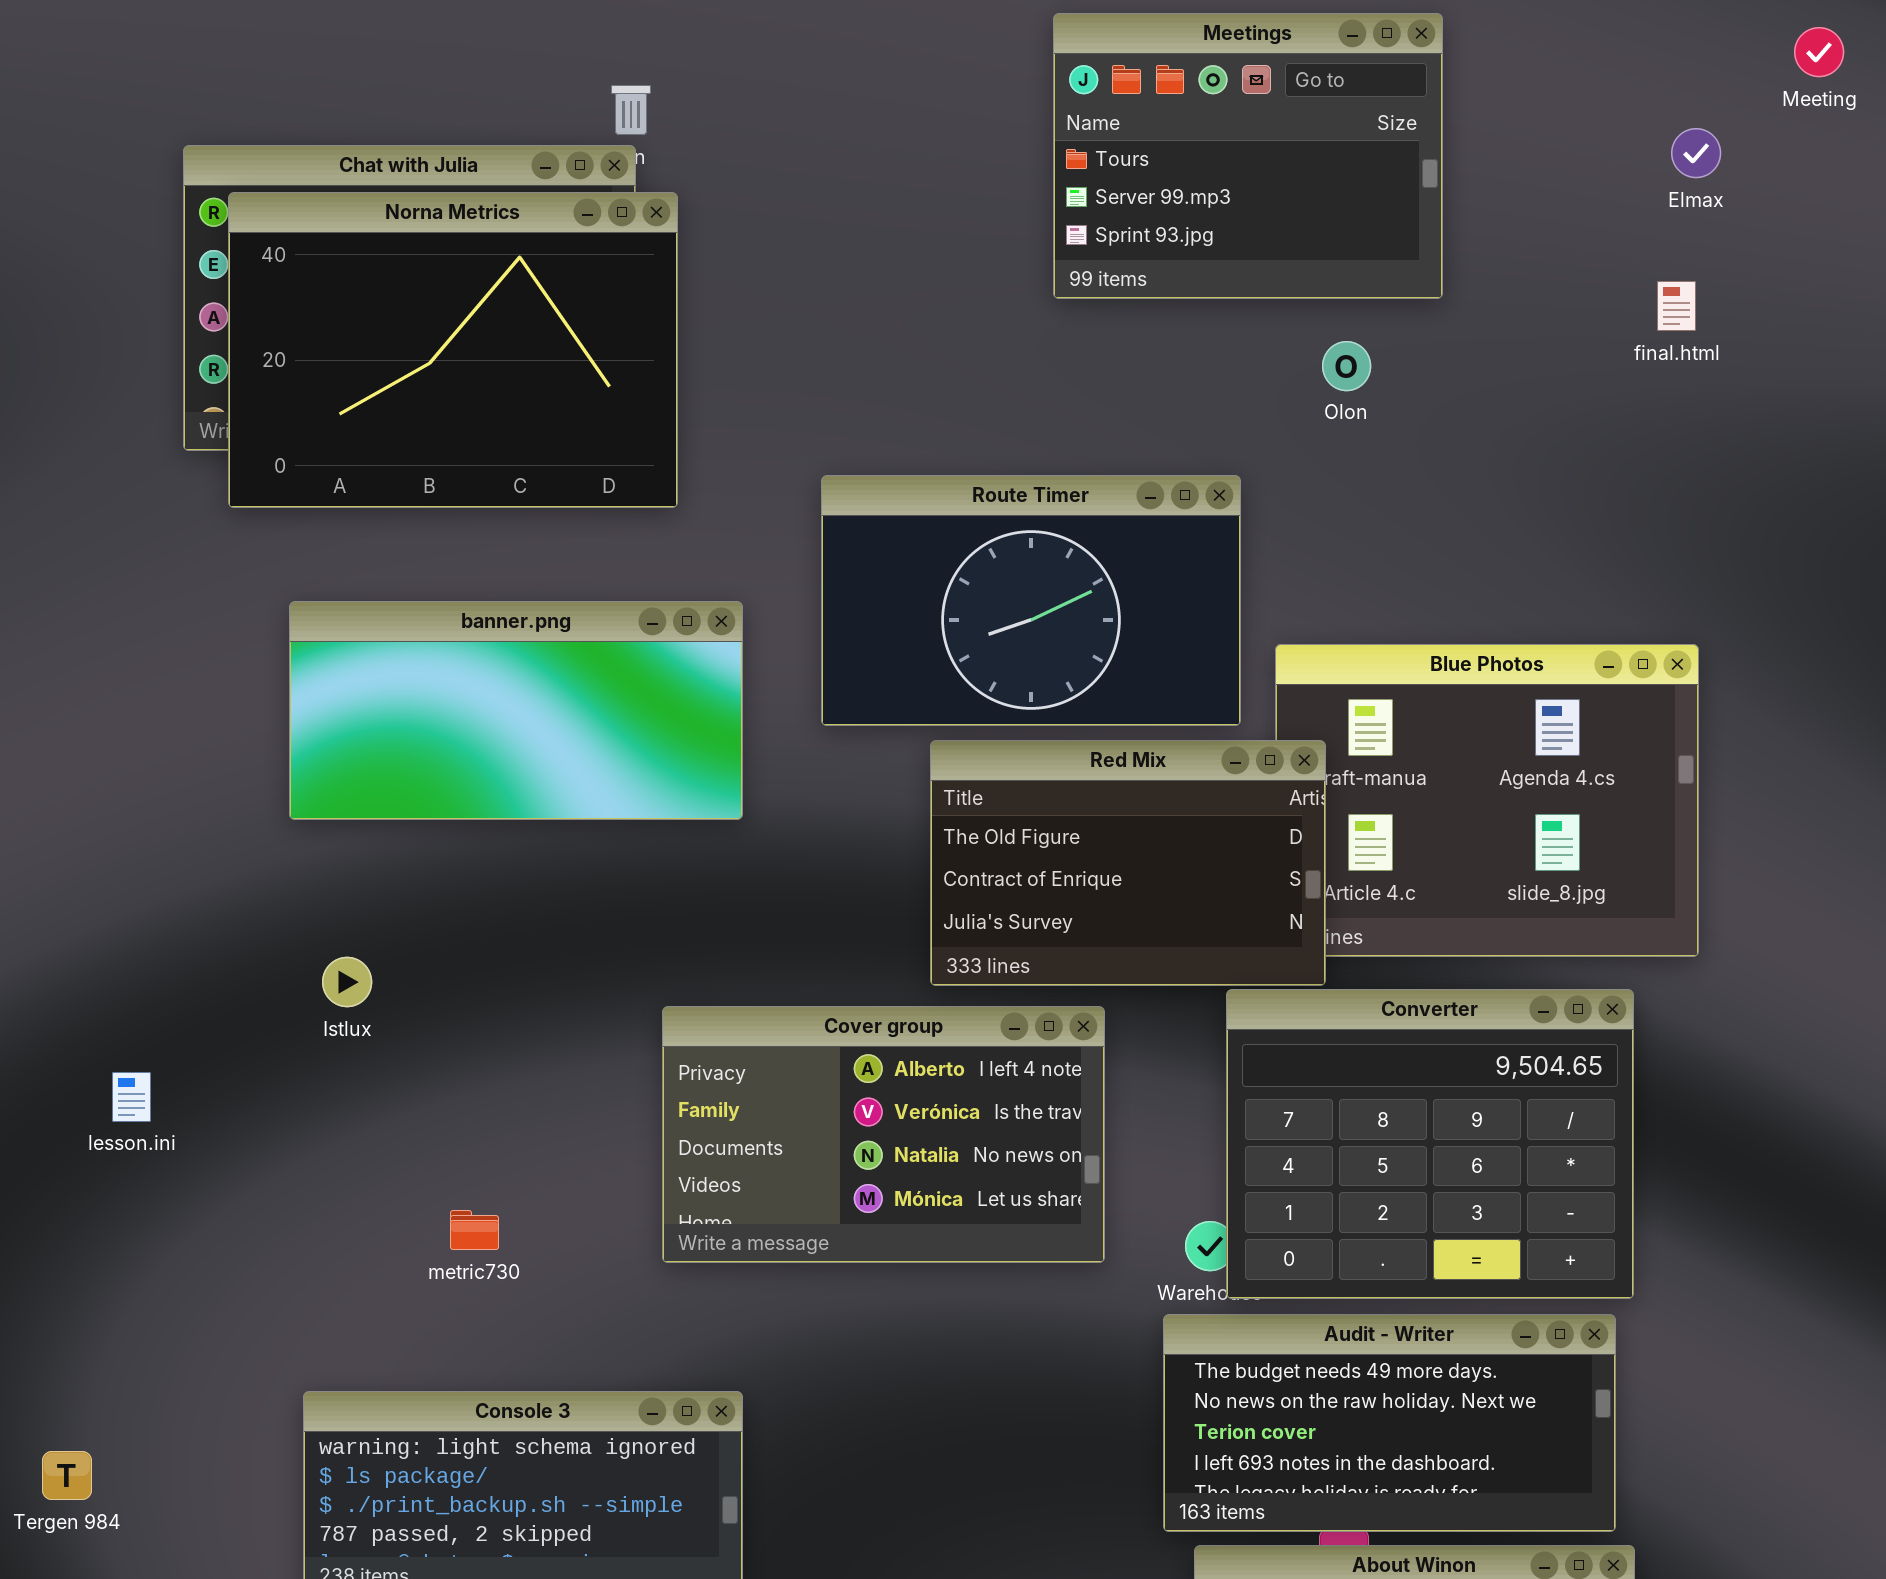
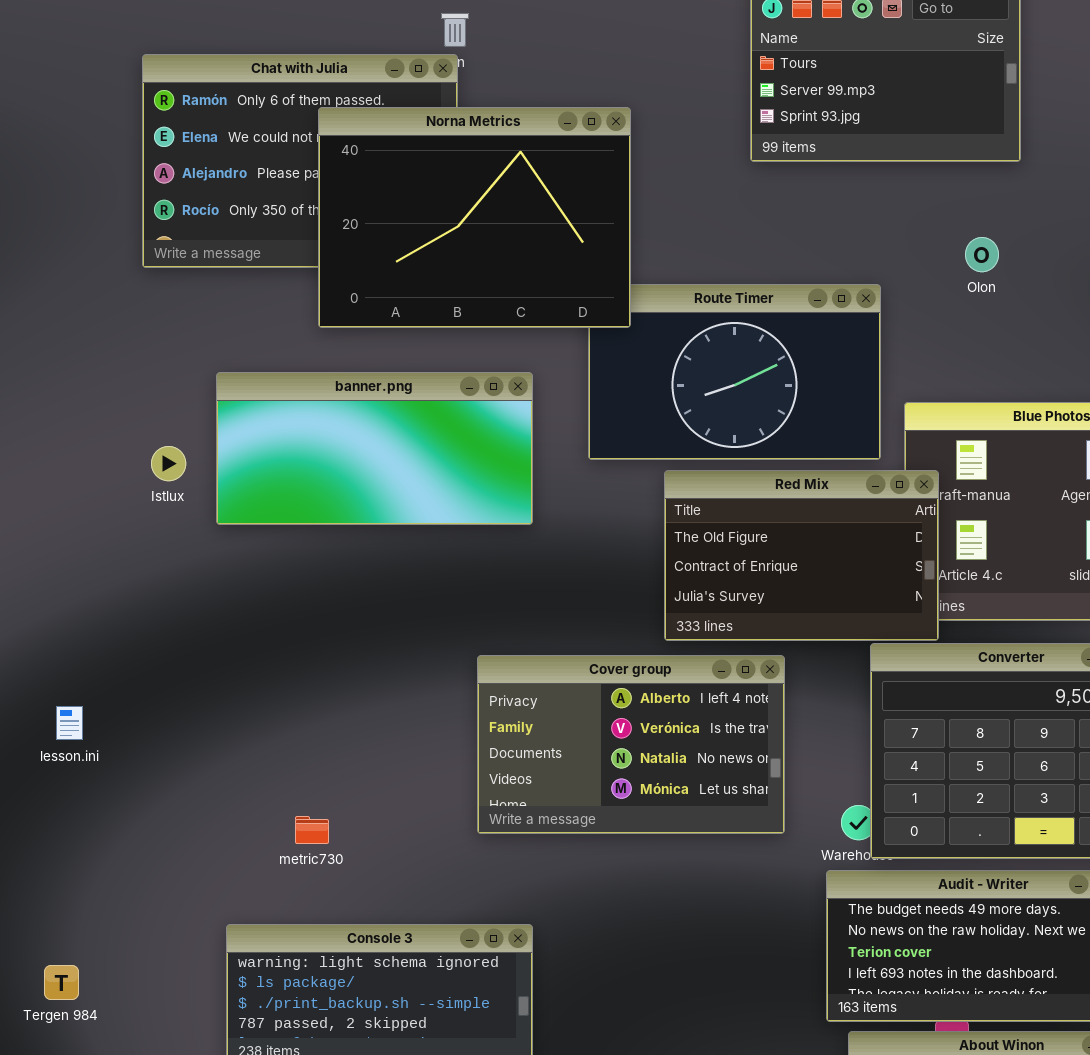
Norna Metrics: [228,192,678,508] -> [318,107,631,328], moved
Olon: [1322,341,1371,391] -> [965,237,999,272], moved
Istlux: [322,957,372,1007] -> [151,446,186,481], moved
lesson.ini: [112,1072,151,1122] -> [56,706,83,740], moved
metric730: [450,1210,499,1250] -> [295,816,329,844], moved

